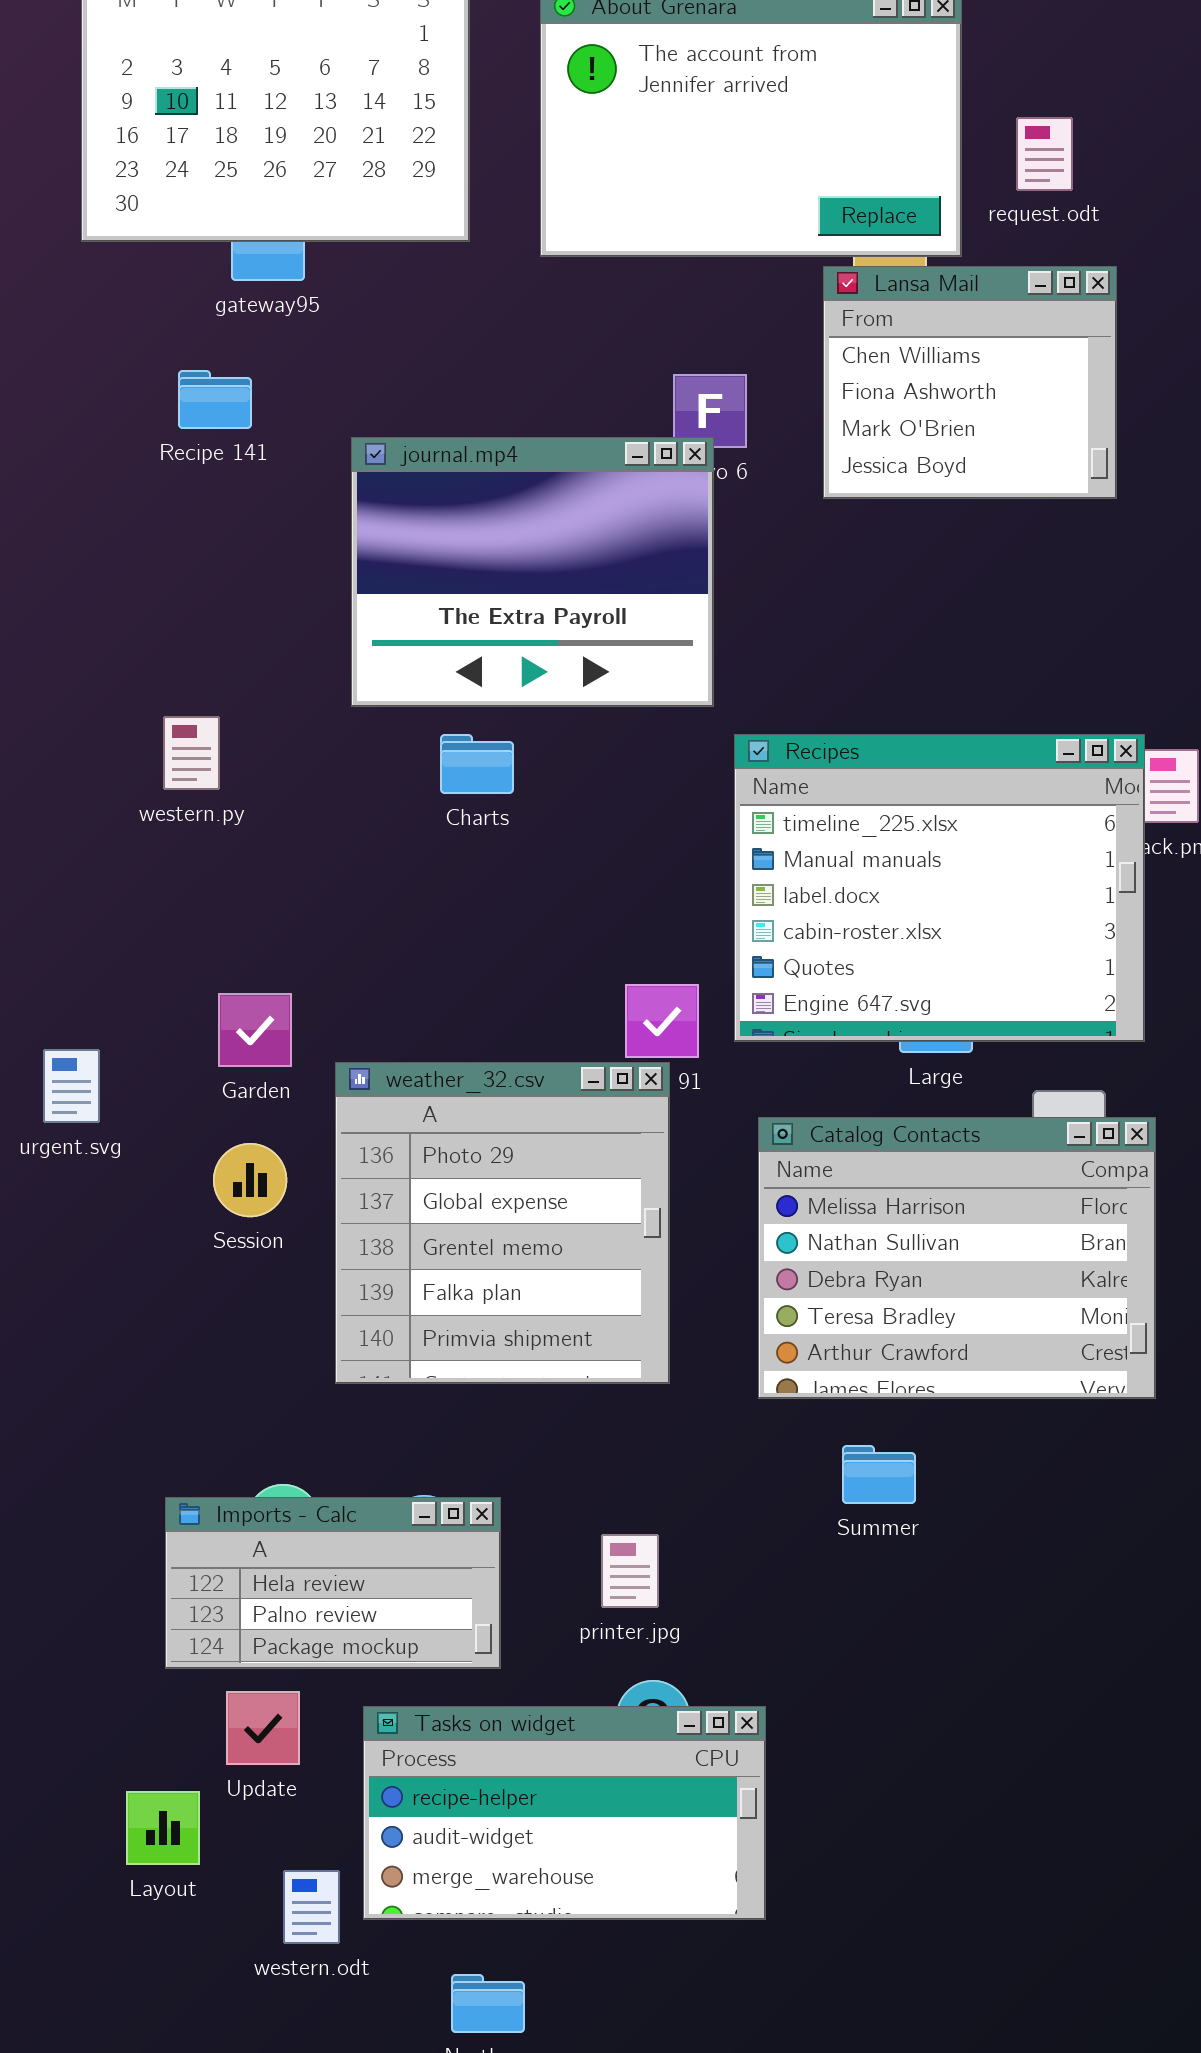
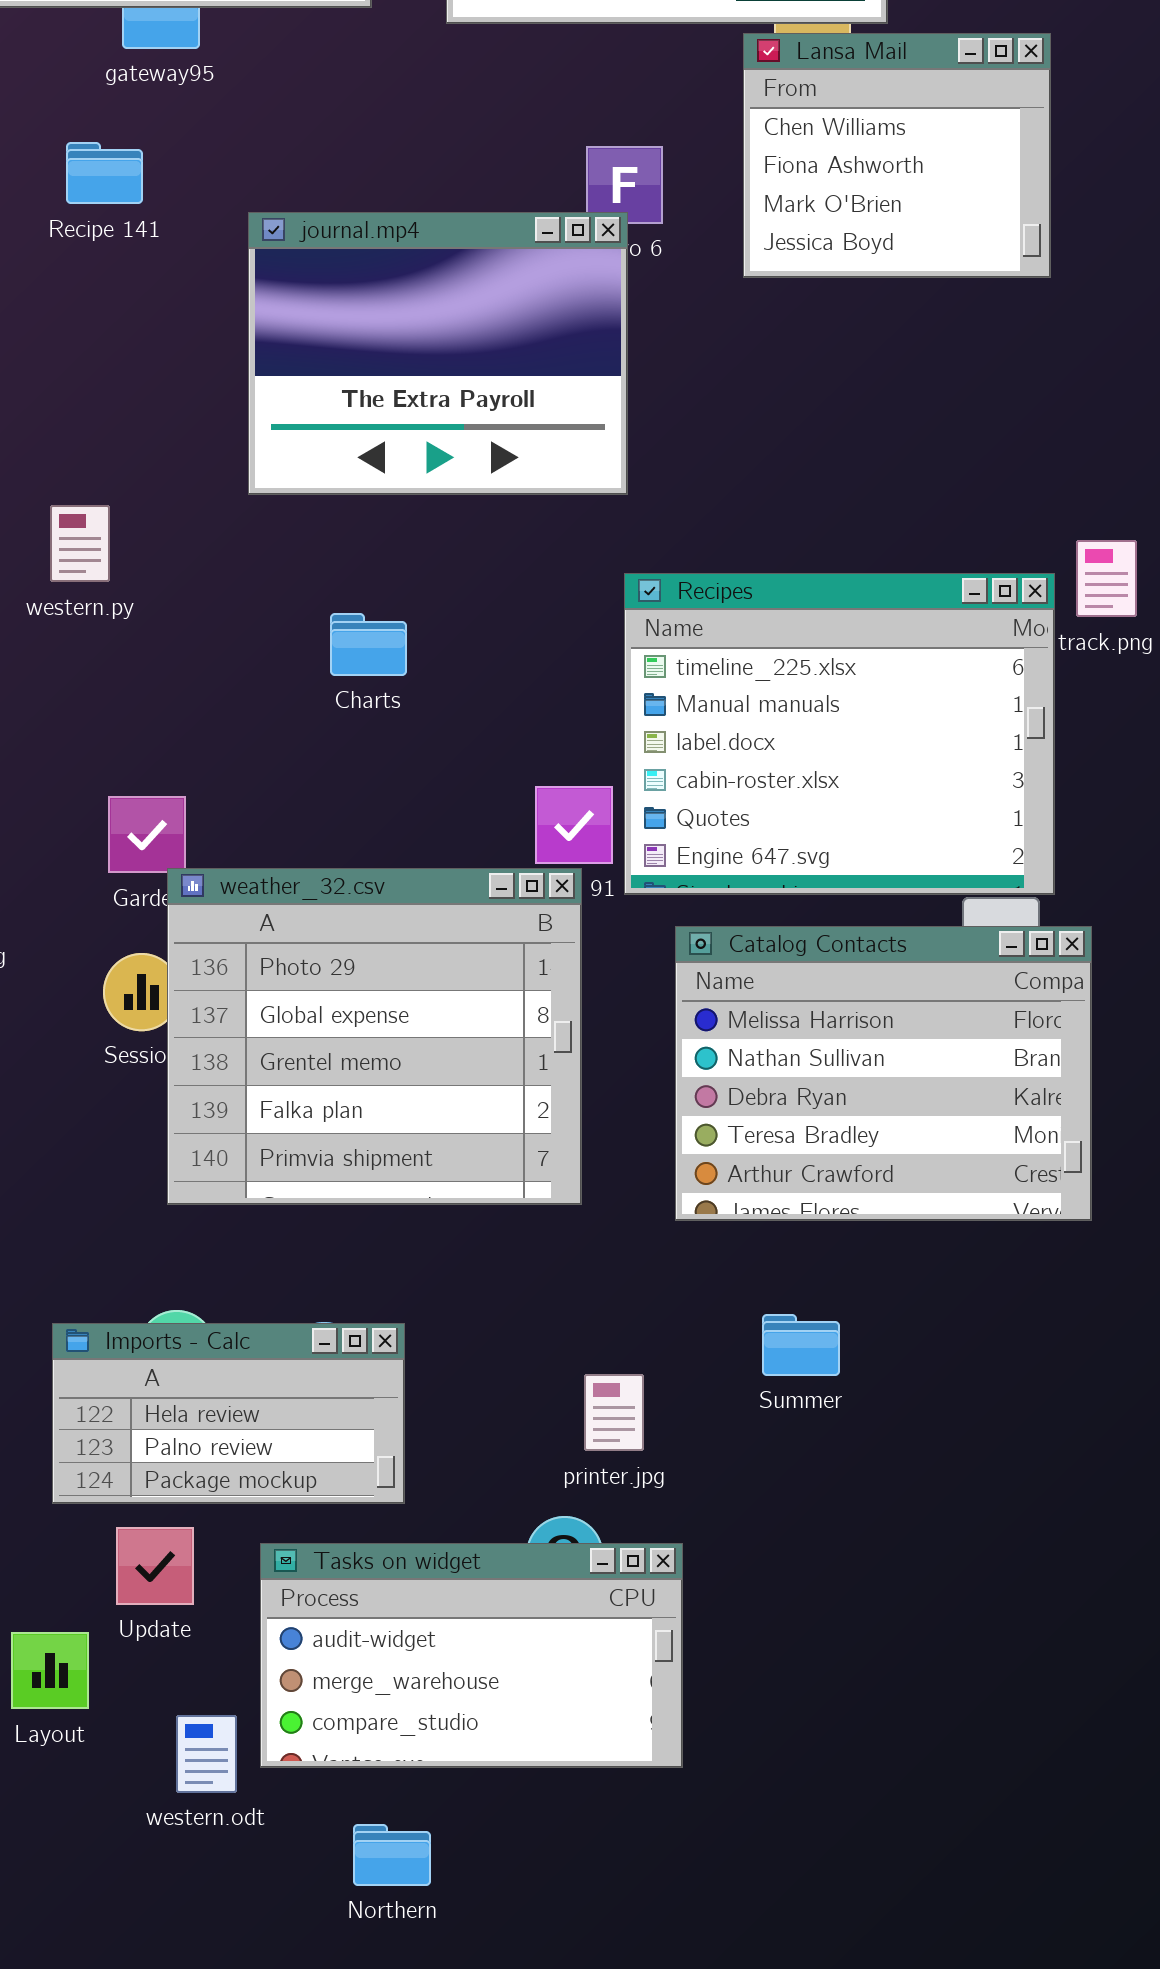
Charts: [440,734,514,794] -> [330,613,407,676], moved
Recipes: [734,734,1145,1042] -> [624,573,1055,895], moved
weather_32.csv: [335,1062,670,1384] -> [167,868,582,1205], resized
Summer: [842,1445,916,1504] -> [762,1314,840,1376], moved
printer.jpg: [601,1534,659,1608] -> [584,1374,644,1451], moved
Tasks on widget: [363,1706,766,1920] -> [260,1543,683,1768], scrolled down 1 row

